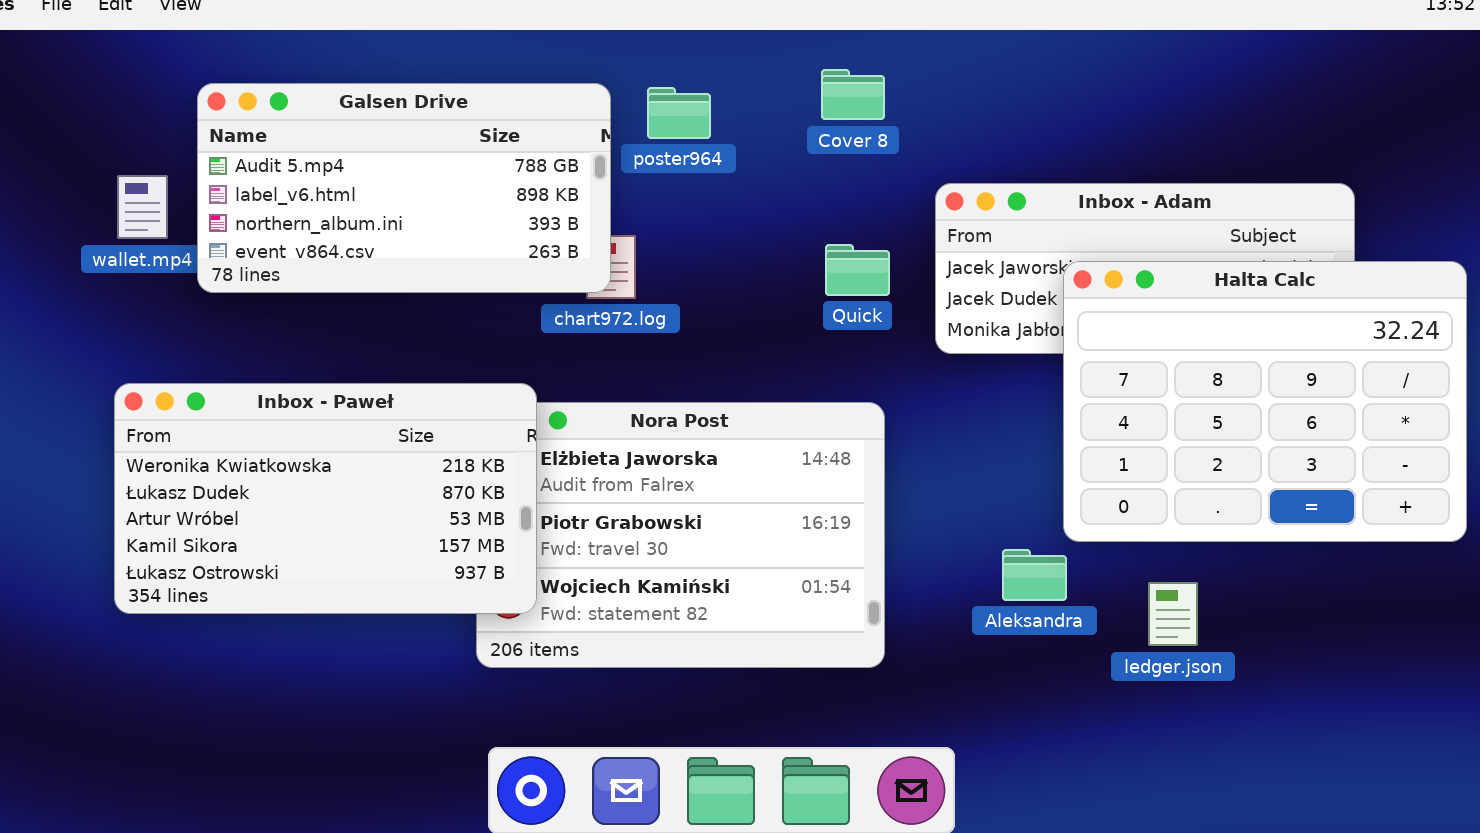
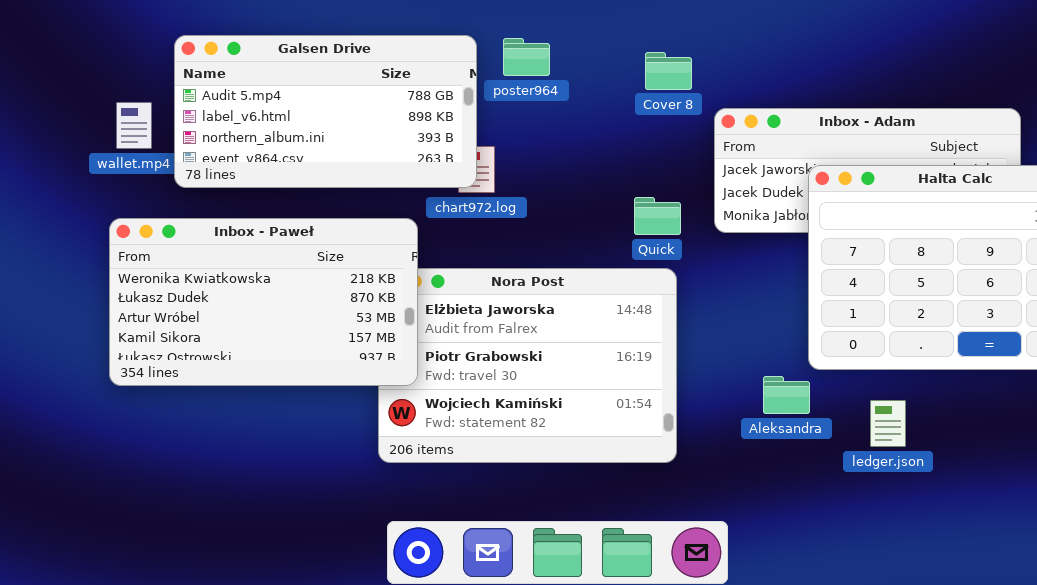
Cover 8: [821,69,885,120] -> [645,52,692,90], moved
Quick: [825,244,890,296] -> [634,197,681,235], moved
Inbox - Paweł: [114,383,537,614] -> [109,218,418,386], moved

